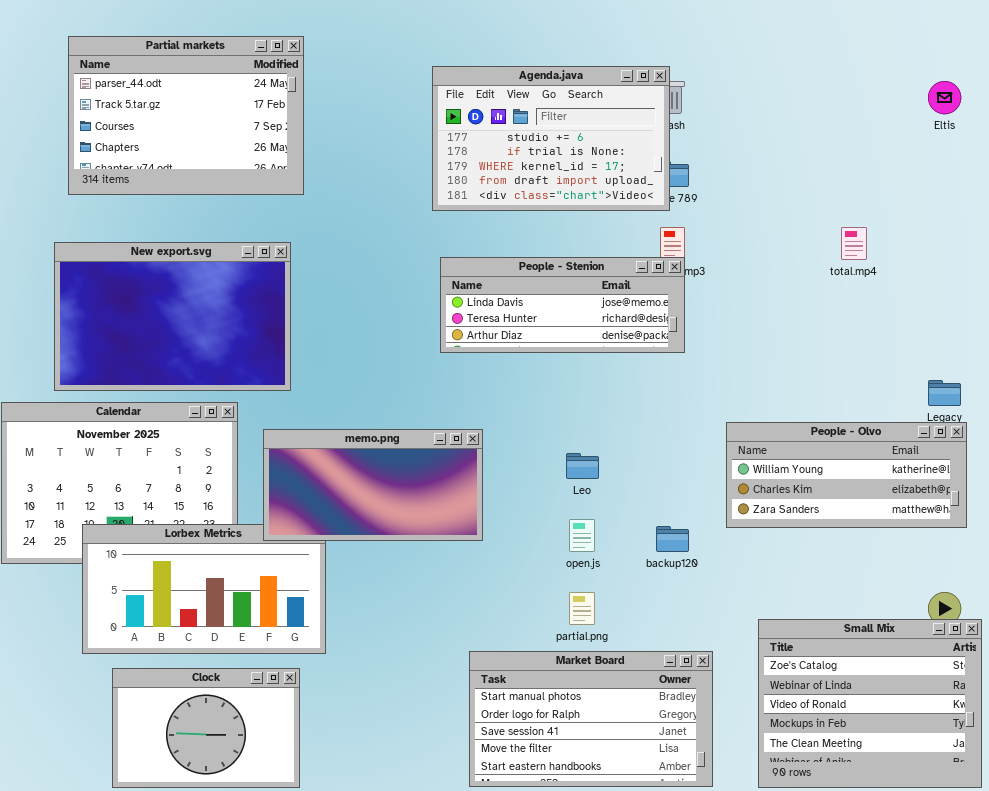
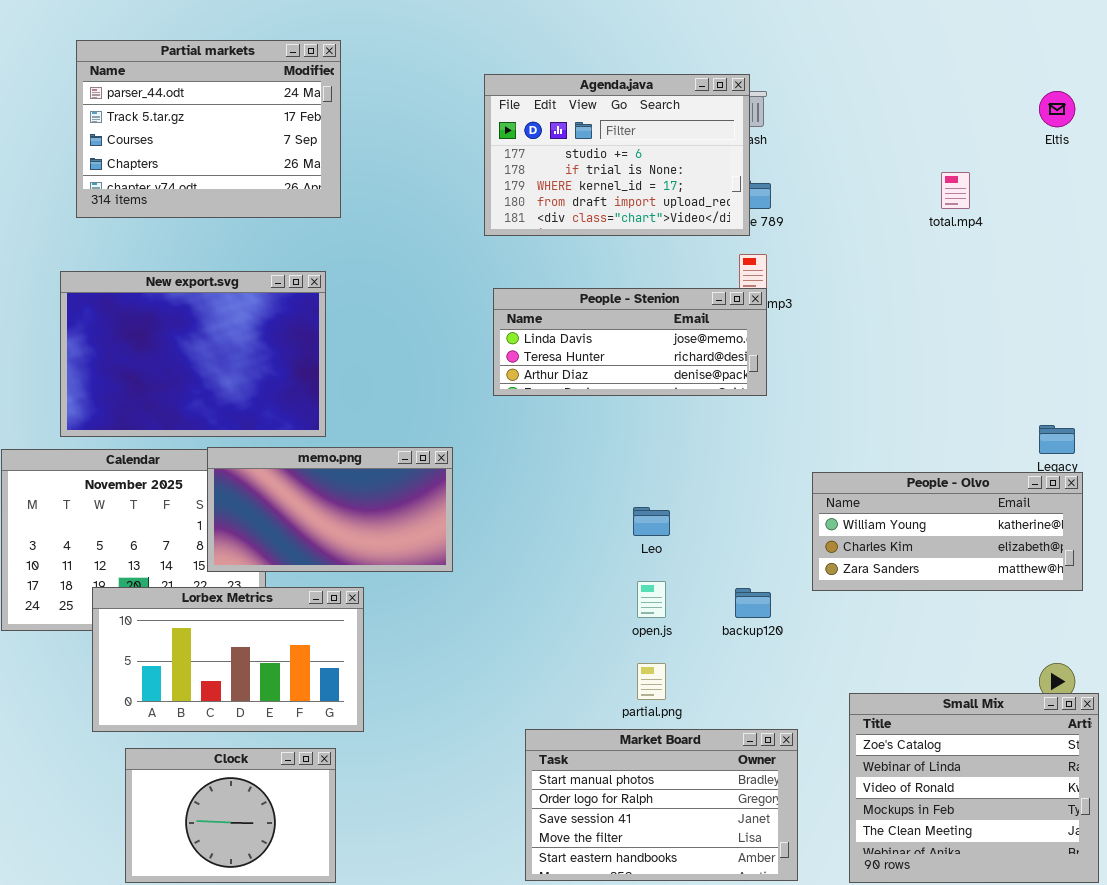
total.mp4: [841,227,867,260] -> [941,172,970,209], moved
memo.png: [263,429,483,541] -> [207,447,453,572], moved

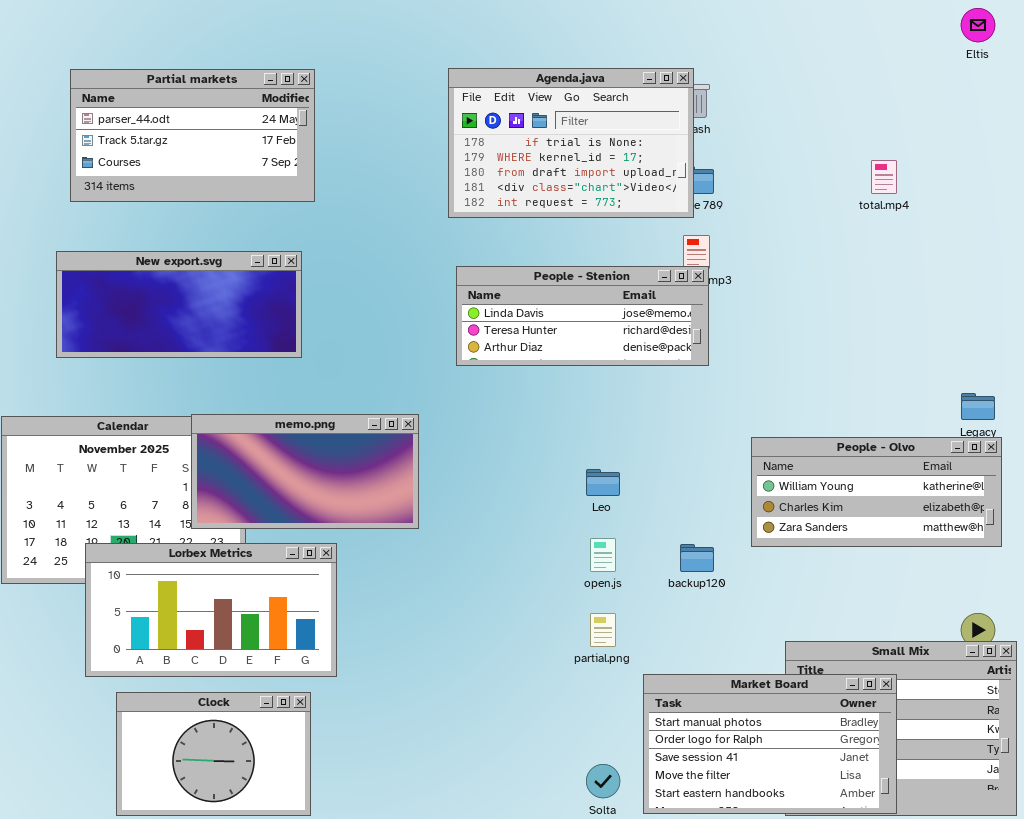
Partial markets: [76,40,341,218] -> [70,69,315,202], resized
Agenda.java: [484,74,750,236] -> [448,68,694,218], scrolled down 1 row
Eltis: [1039,91,1075,127] -> [961,8,995,42], moved
New export.svg: [60,271,326,437] -> [56,251,302,358], resized
Market Board: [525,729,798,881] -> [643,674,897,814], moved

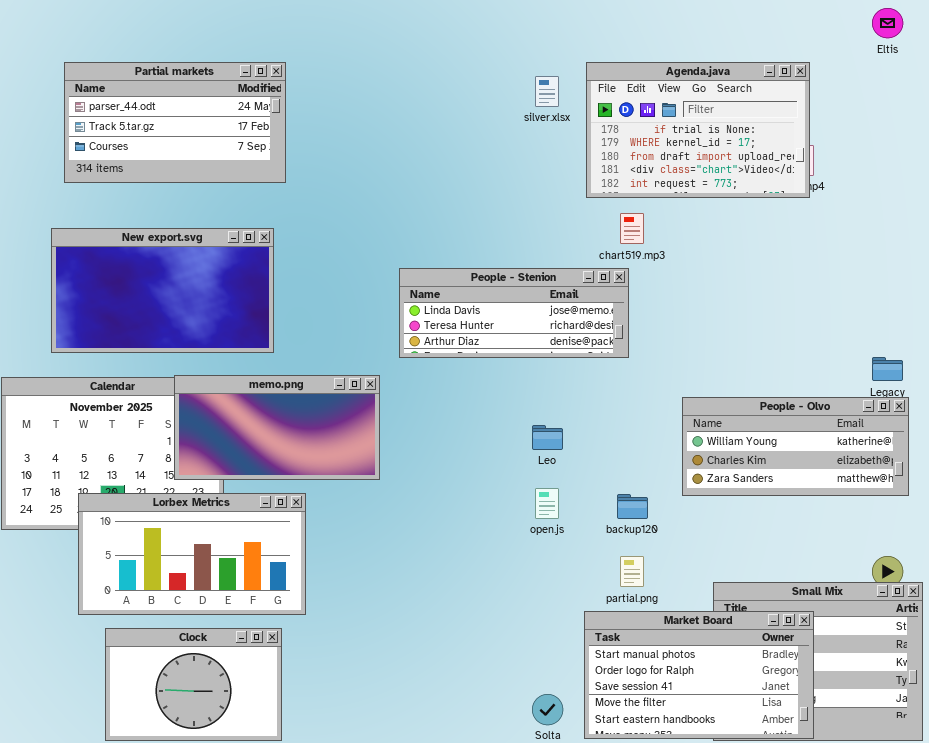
Agenda.java: [448,68,694,218] -> [586,62,810,198], moved
New export.svg: [56,251,302,358] -> [51,228,274,353], resized
People - Stenion: [456,266,709,366] -> [399,268,629,358], moved
partial.png: [590,613,616,647] -> [620,556,644,587], moved

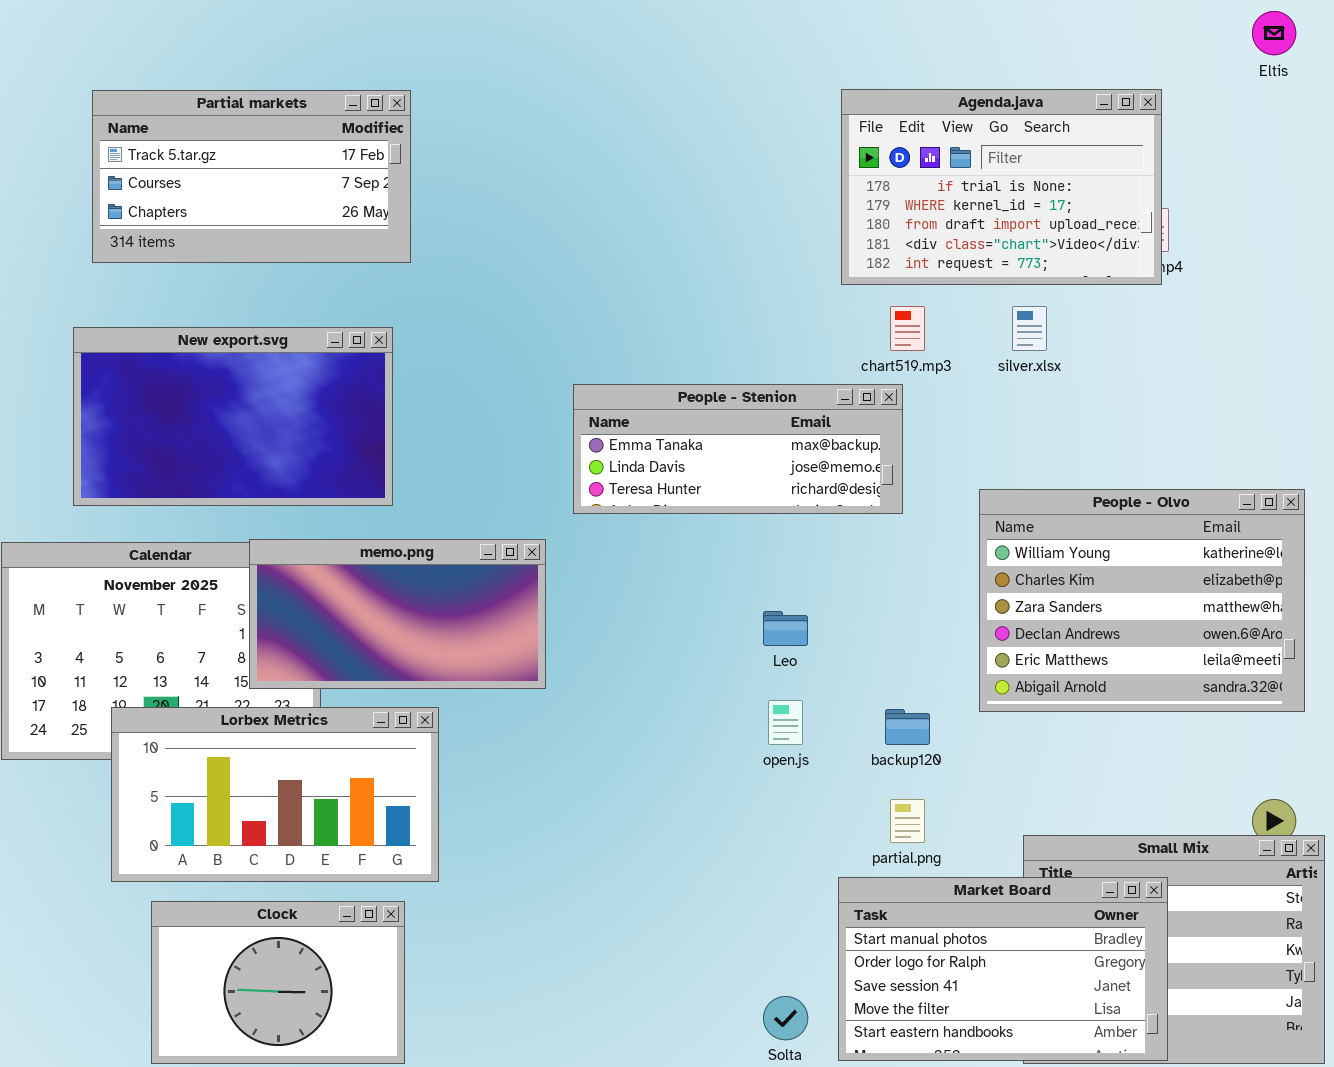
Partial markets: [64,62,286,183] -> [92,90,411,263], scrolled down 1 row
silver.xlsx: [535,76,559,107] -> [1012,306,1047,351], moved
People - Stenion: [399,268,629,358] -> [573,384,903,514], scrolled up 1 row
People - Olvo: [682,397,909,496] -> [979,489,1305,712], resized

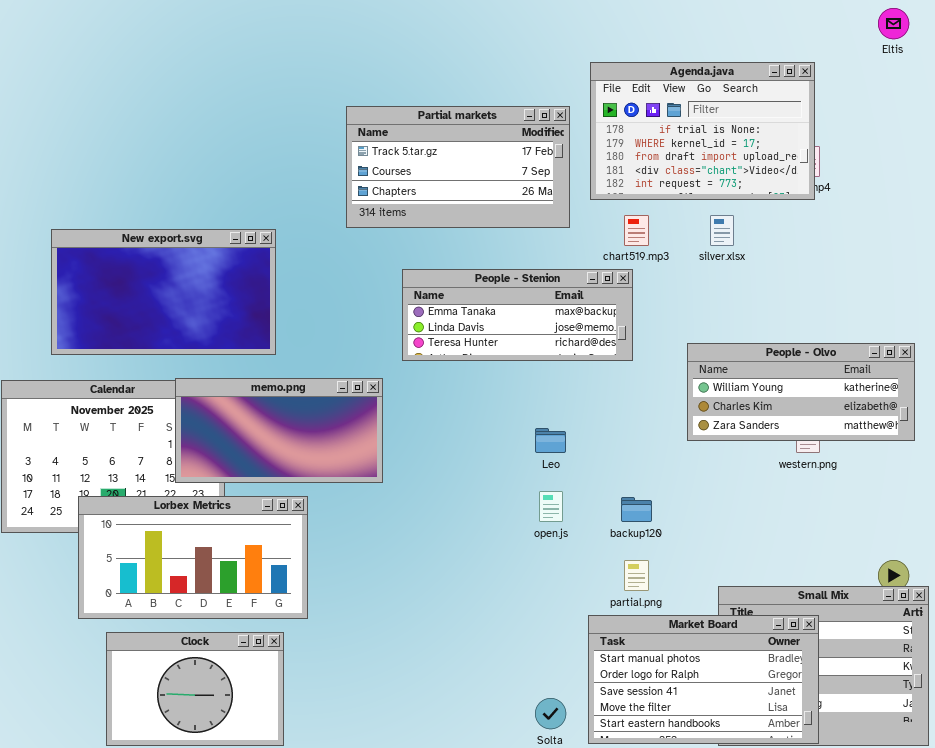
Partial markets: [92,90,411,263] -> [346,106,570,228], moved
People - Olvo: [979,489,1305,712] -> [687,343,915,441], resized

